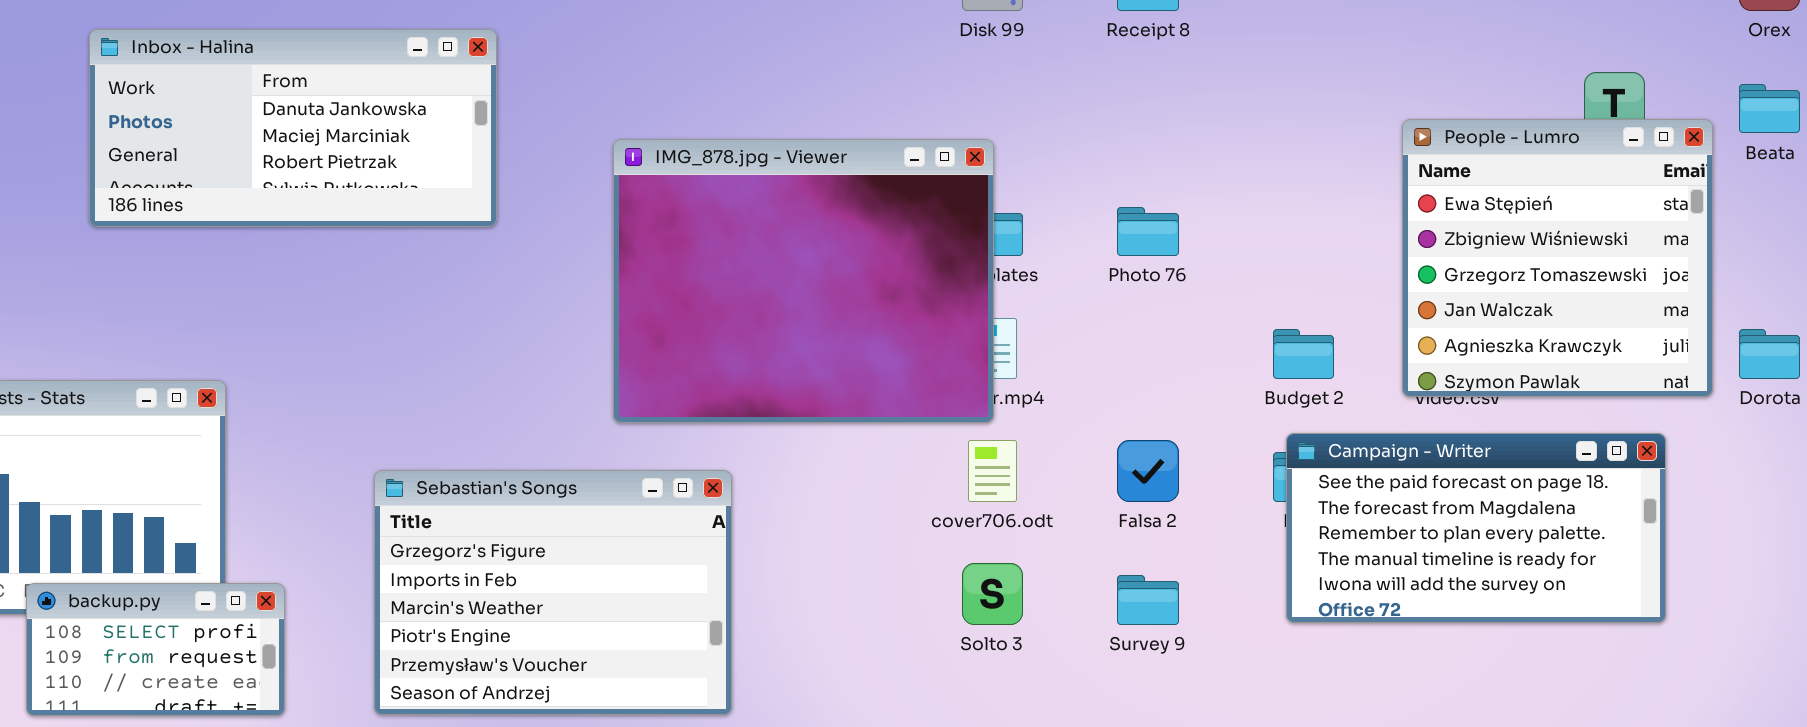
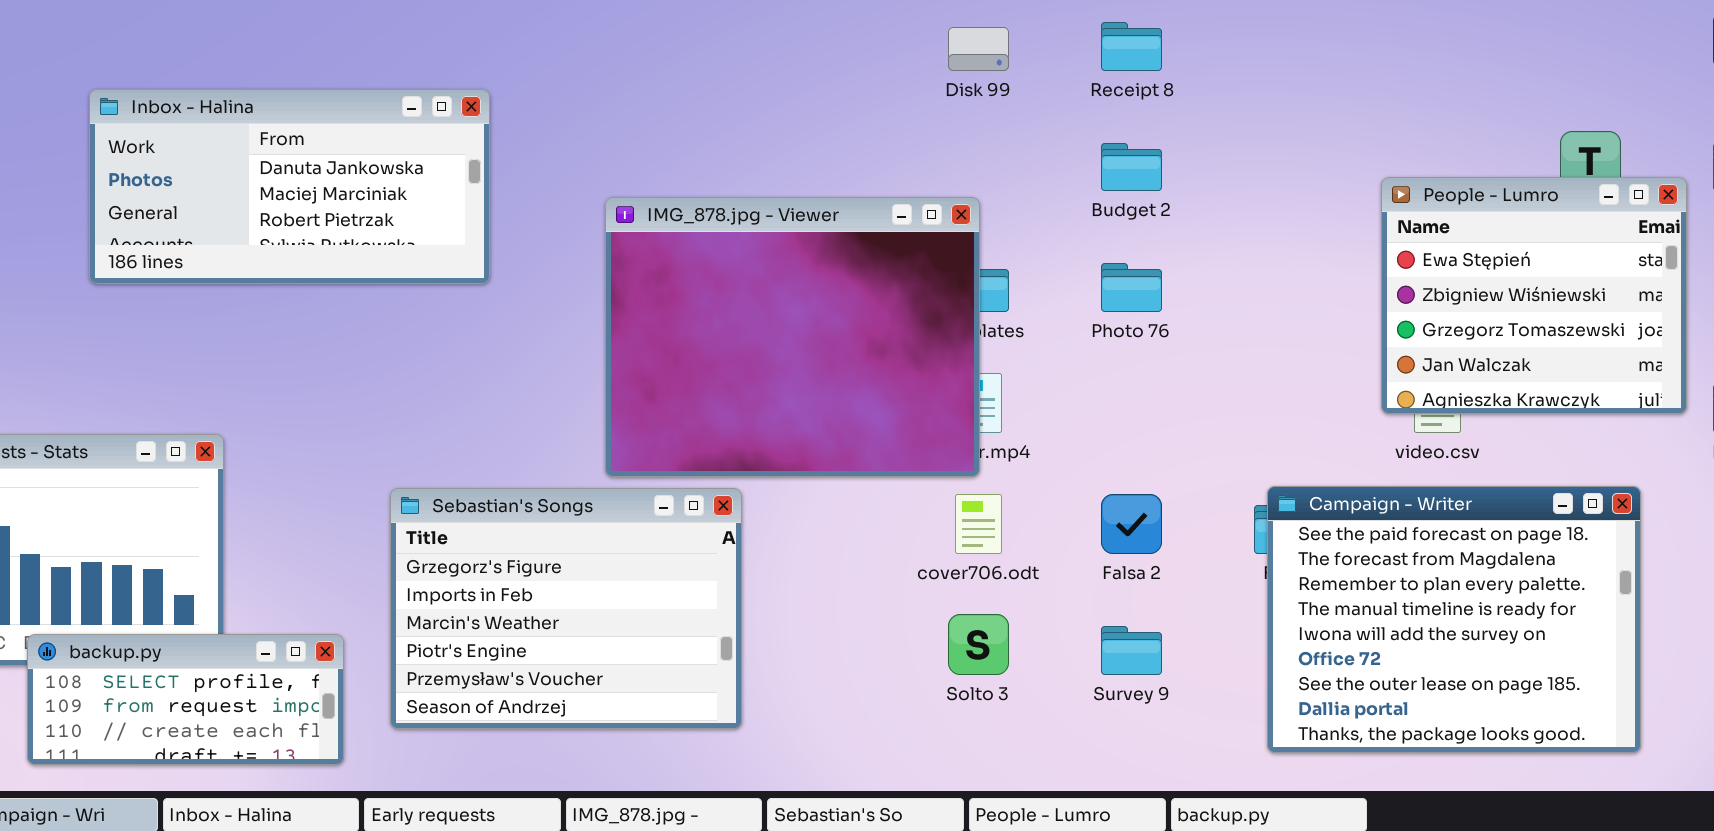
People - Lumro: [1402,119,1713,397] -> [1381,177,1687,414], resized
Budget 2: [1273,329,1334,379] -> [1101,143,1162,191], moved
Campaign - Writer: [1286,433,1666,623] -> [1267,486,1641,753], resized
Sebastian's Songs: [374,470,732,715] -> [390,488,742,729], moved
backup.py: [26,583,285,716] -> [27,634,344,765], resized

